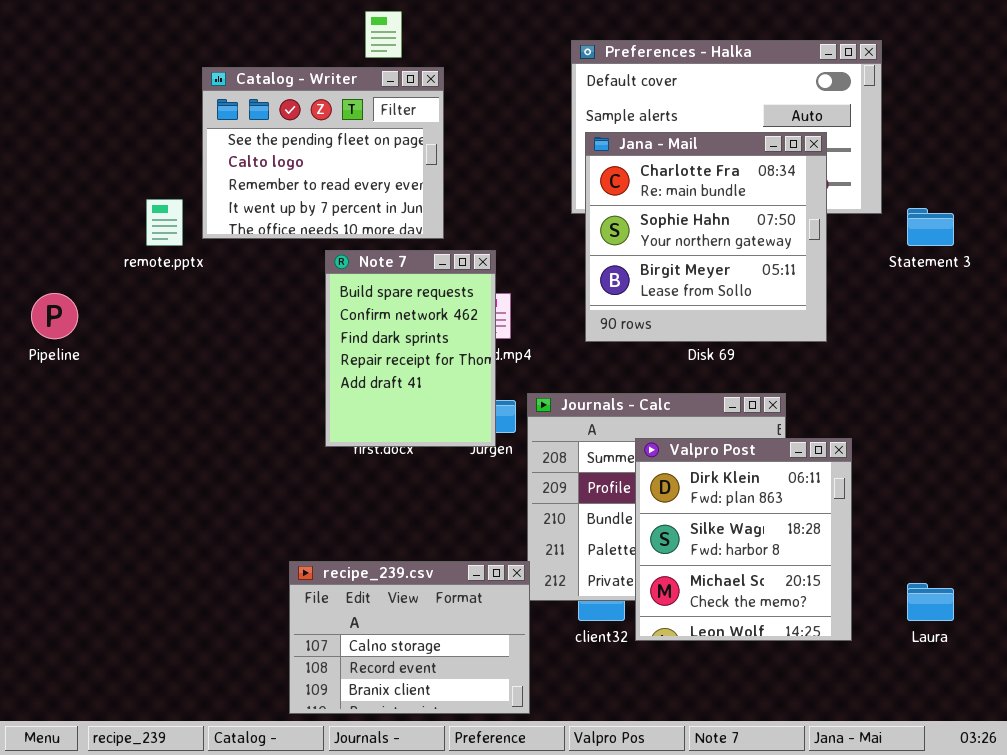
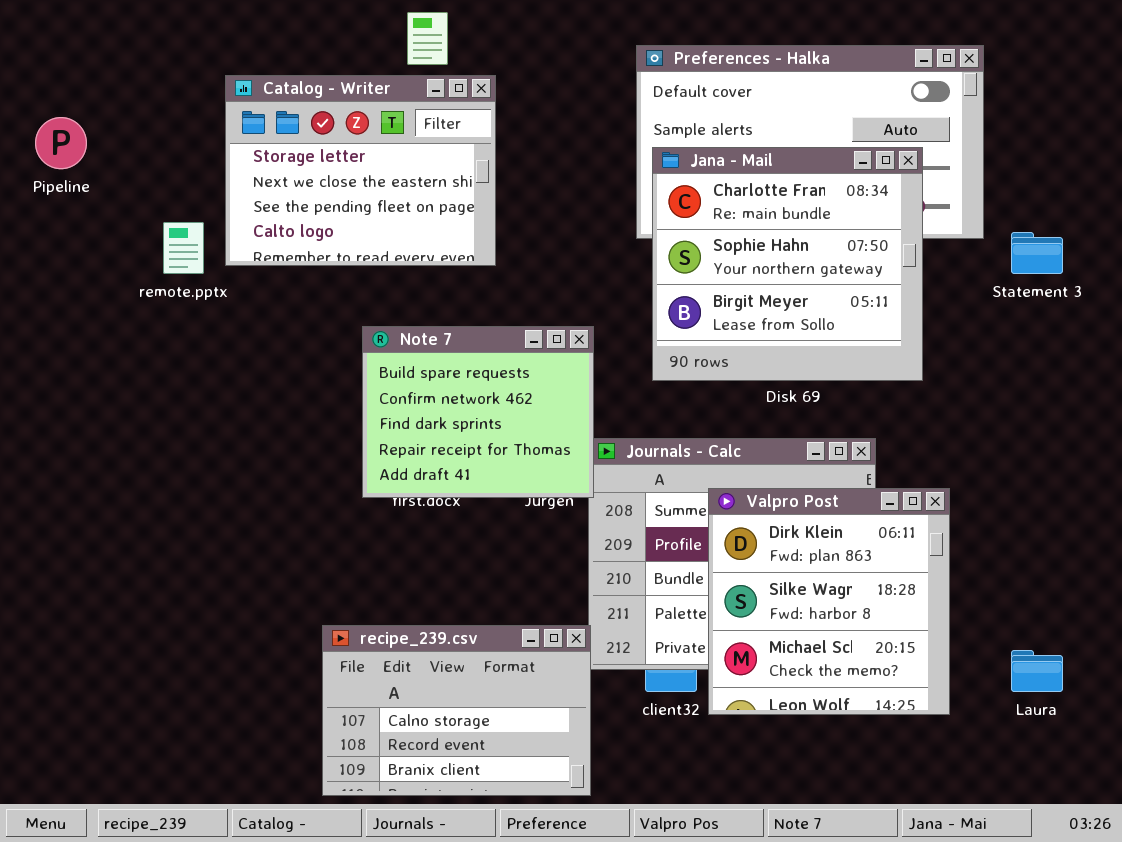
Catalog - Writer: [202,67,444,239] -> [225,75,496,266], scrolled up 2 rows
Note 7: [325,250,496,447] -> [362,326,594,498], resized
Pipeline: [31,293,78,339] -> [35,117,87,169], moved

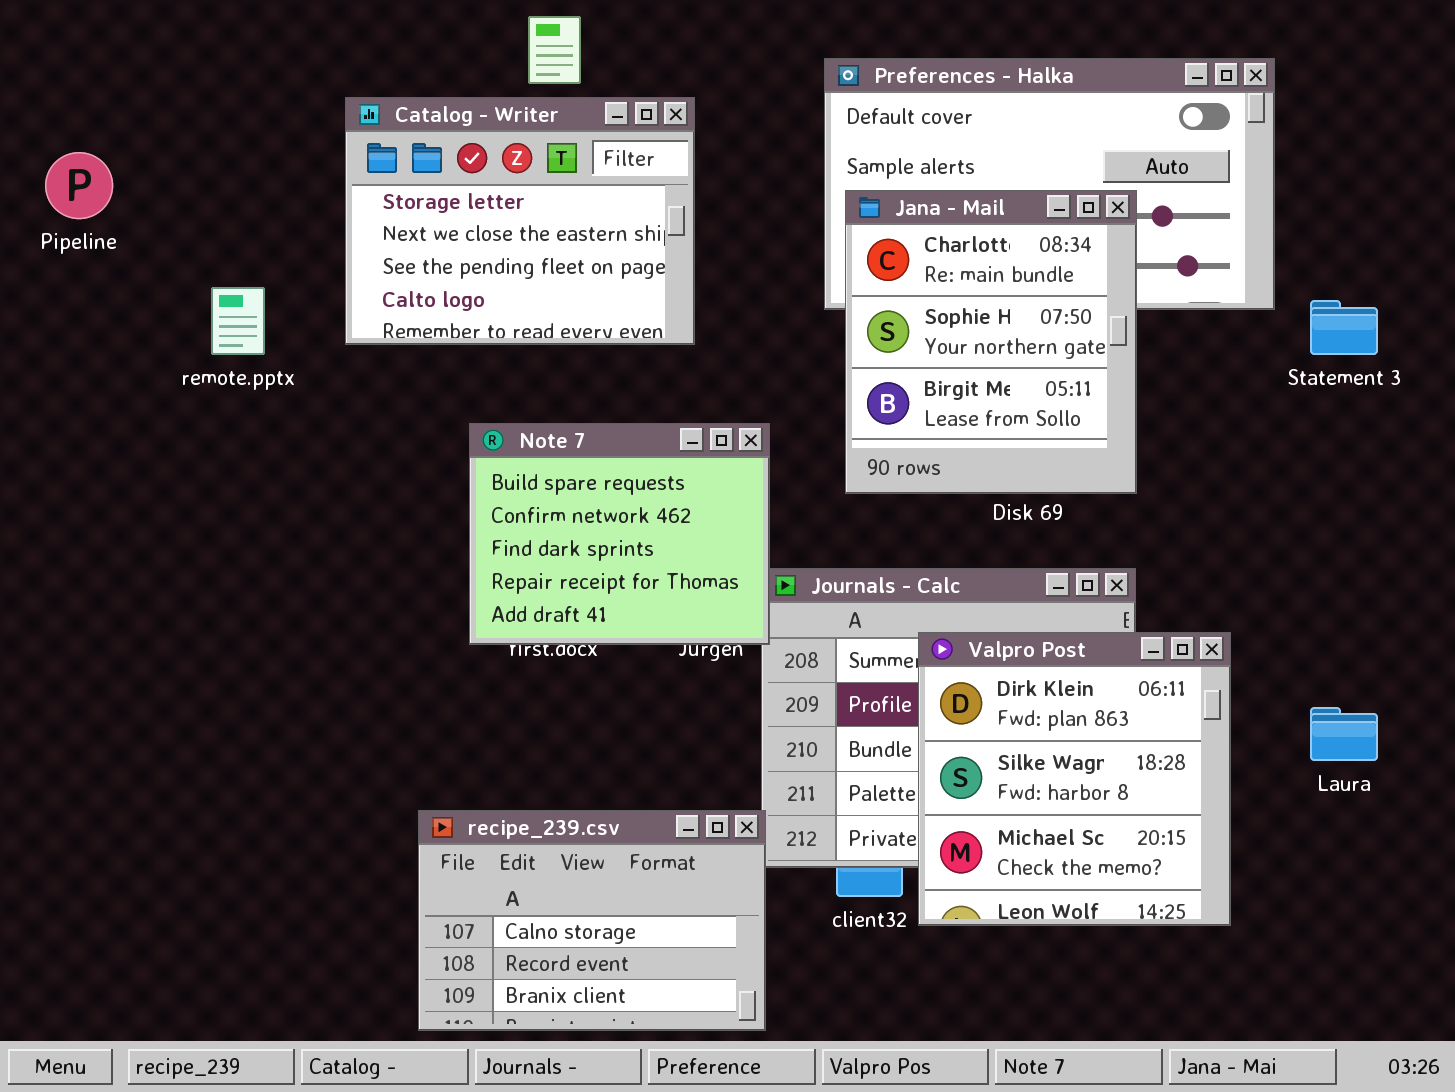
Catalog - Writer: [225,75,496,266] -> [345,97,695,345], moved
Jana - Mail: [652,147,923,381] -> [845,190,1137,494], resized
Laura: [1011,650,1063,692] -> [1310,707,1378,761], moved

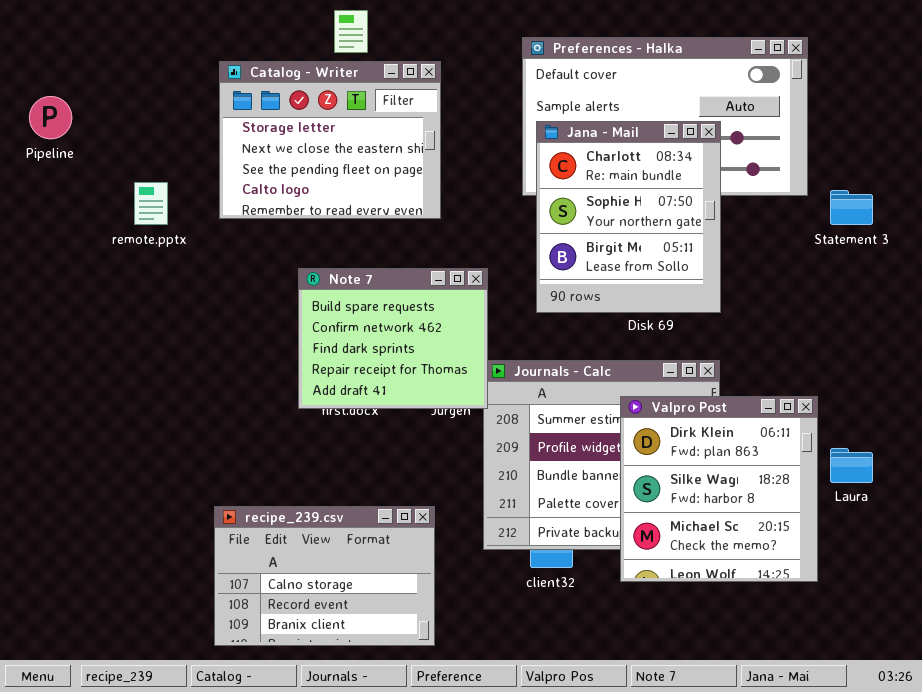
Valpro Post: [918,632,1231,926] -> [620,396,818,582], moved
recipe_239.csv: [418,810,766,1031] -> [214,506,435,646], moved

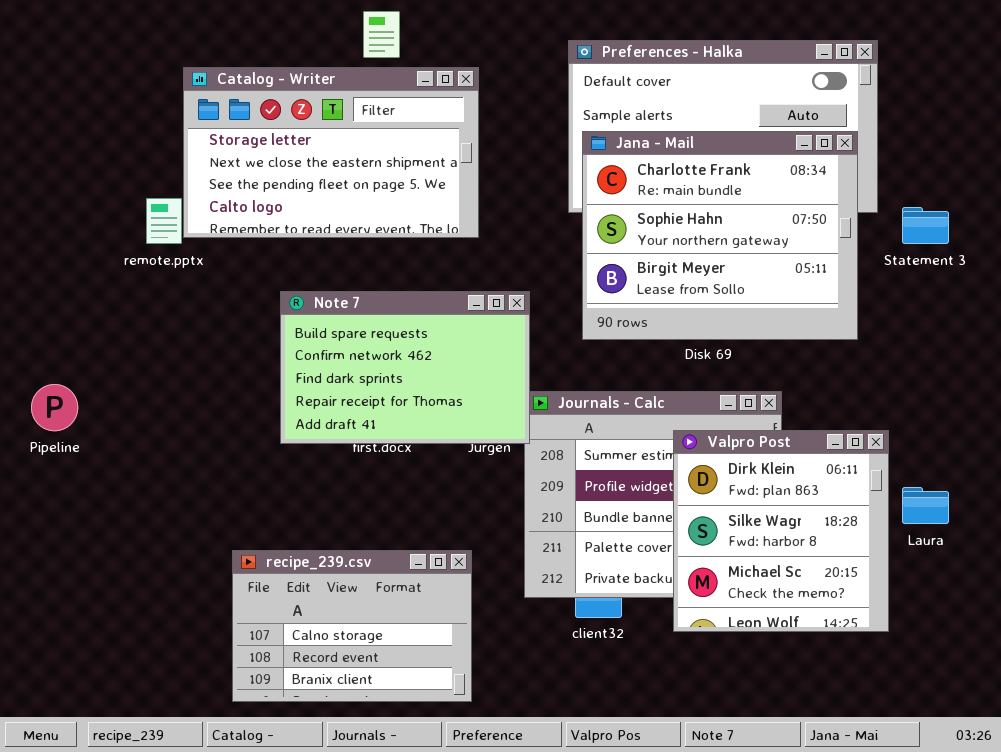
Catalog - Writer: [219,61,441,219] -> [183,67,479,238], resized
Pipeline: [29,96,72,139] -> [31,384,78,431], moved
Jana - Mail: [536,121,721,313] -> [582,131,858,340], resized
Note 7: [298,268,488,409] -> [280,291,530,444], resized

